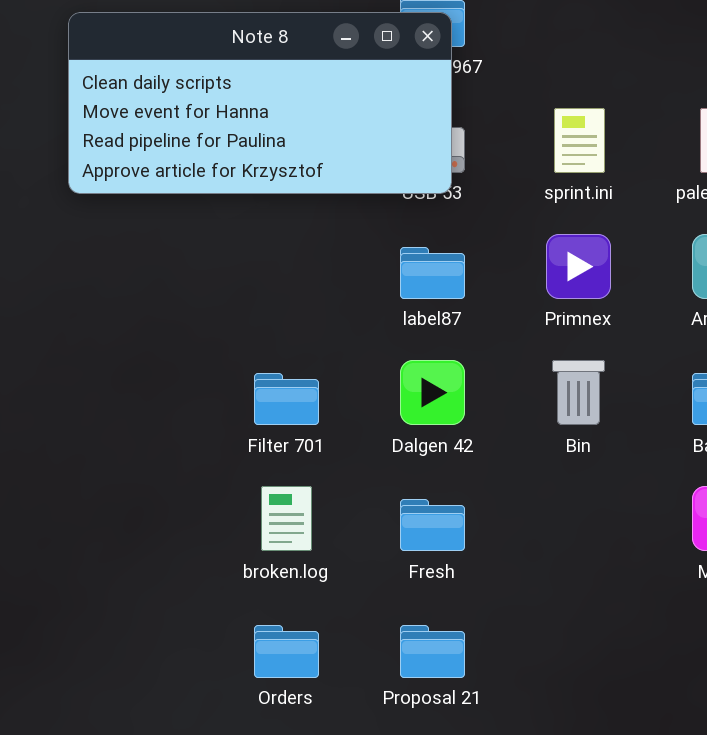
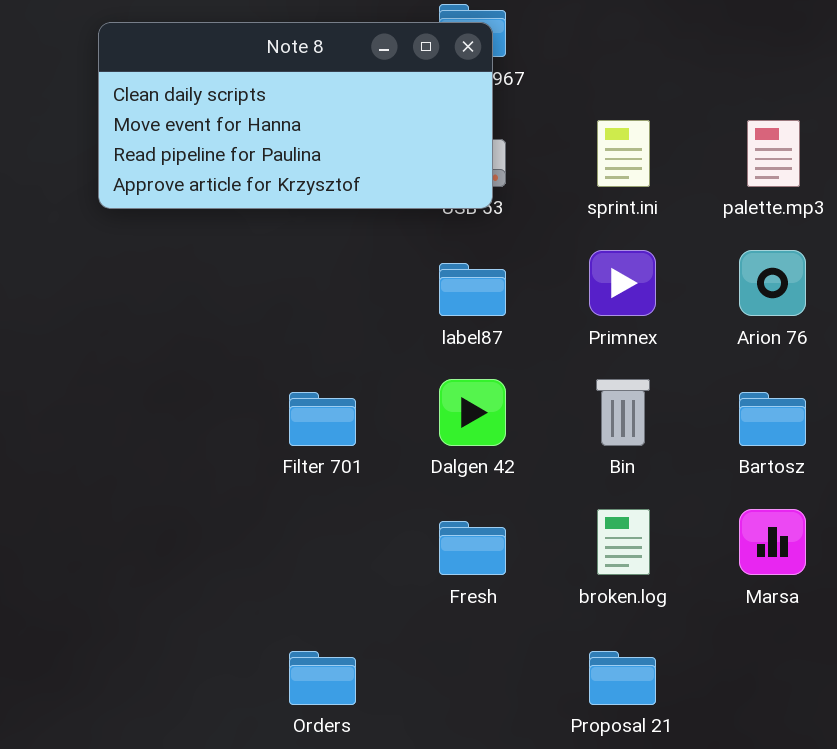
broken.log: [261,486,312,551] -> [597,509,650,575], moved
Proposal 21: [400,625,465,678] -> [589,651,656,705], moved

